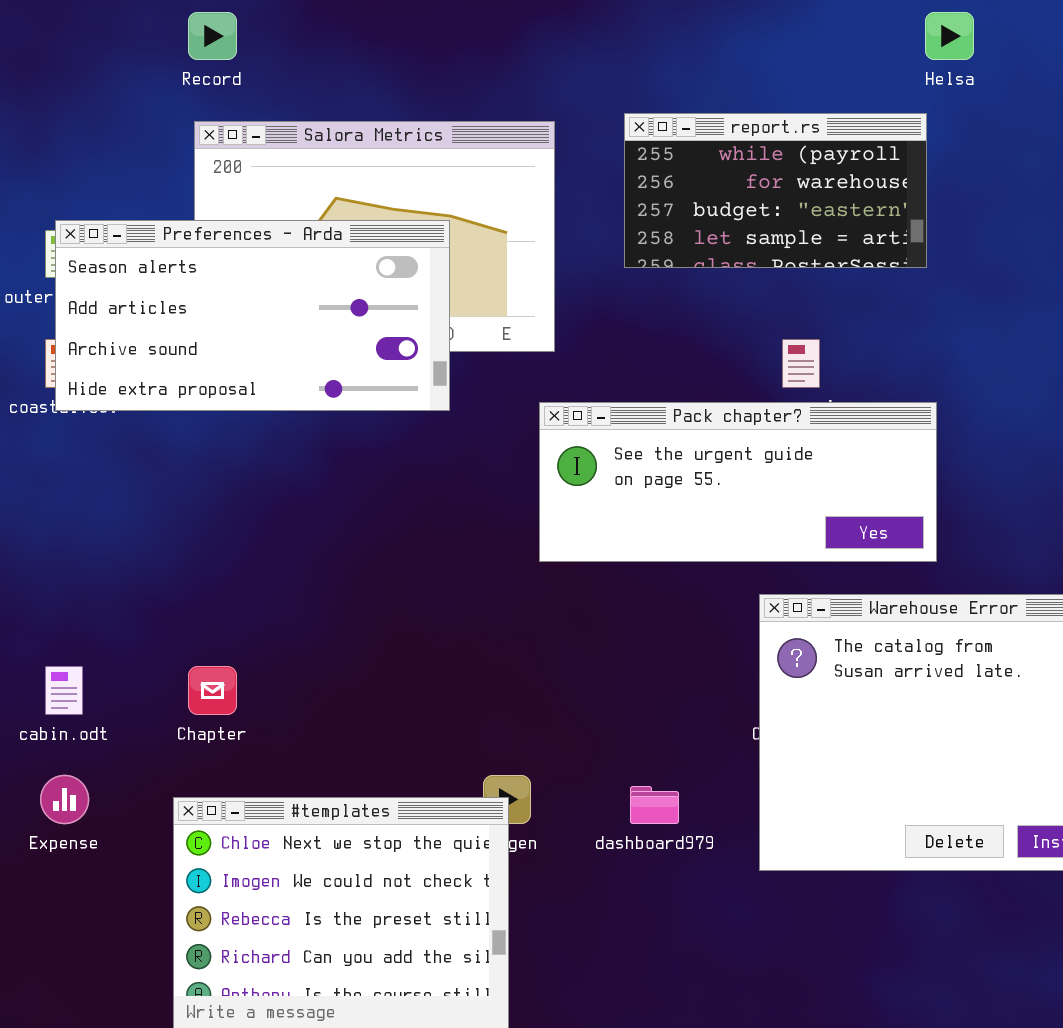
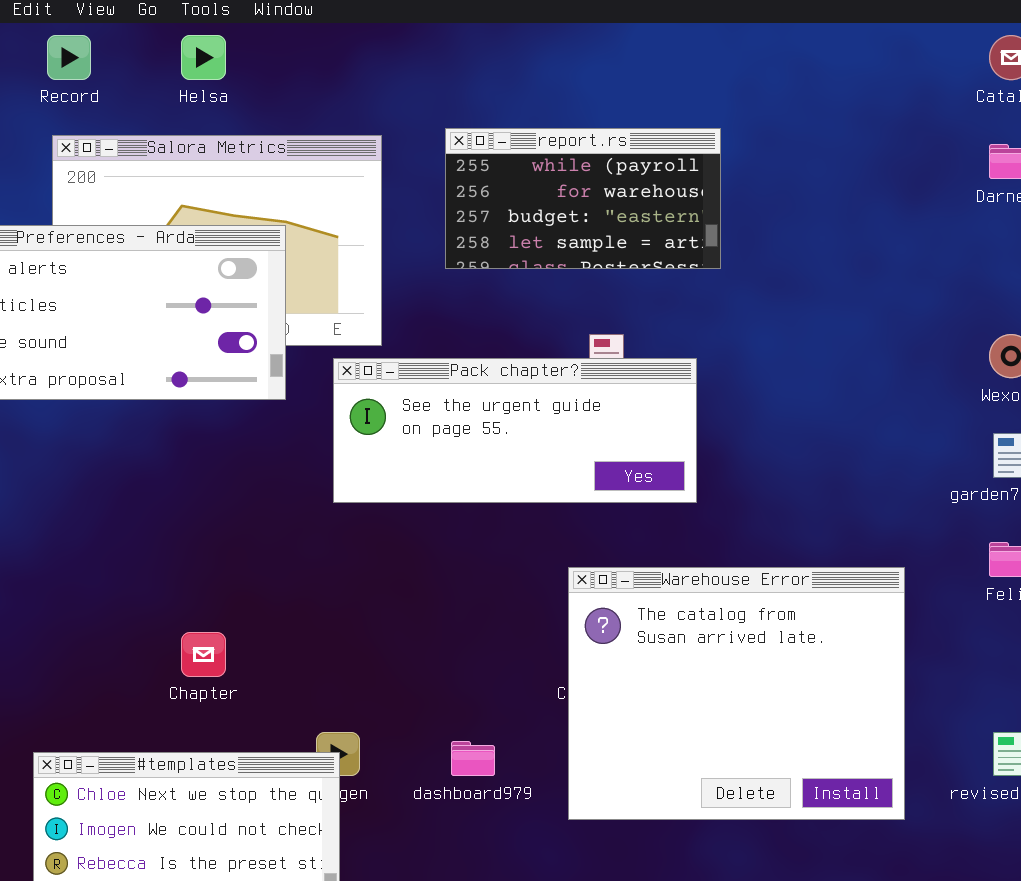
Helsa: [925,12,974,60] -> [181,35,226,80], moved
Pack chapter?: [539,402,937,562] -> [333,358,697,503], moved
Chapter: [188,666,237,715] -> [181,632,226,677], moved

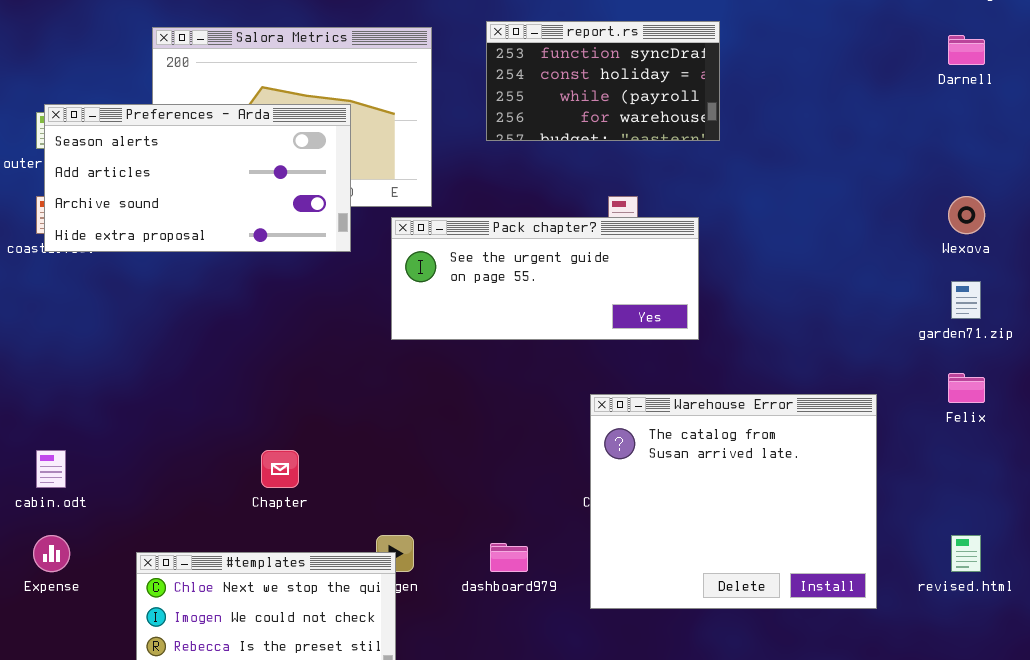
report.rs: [445,128,721,269] -> [486,21,720,141], scrolled up 2 rows

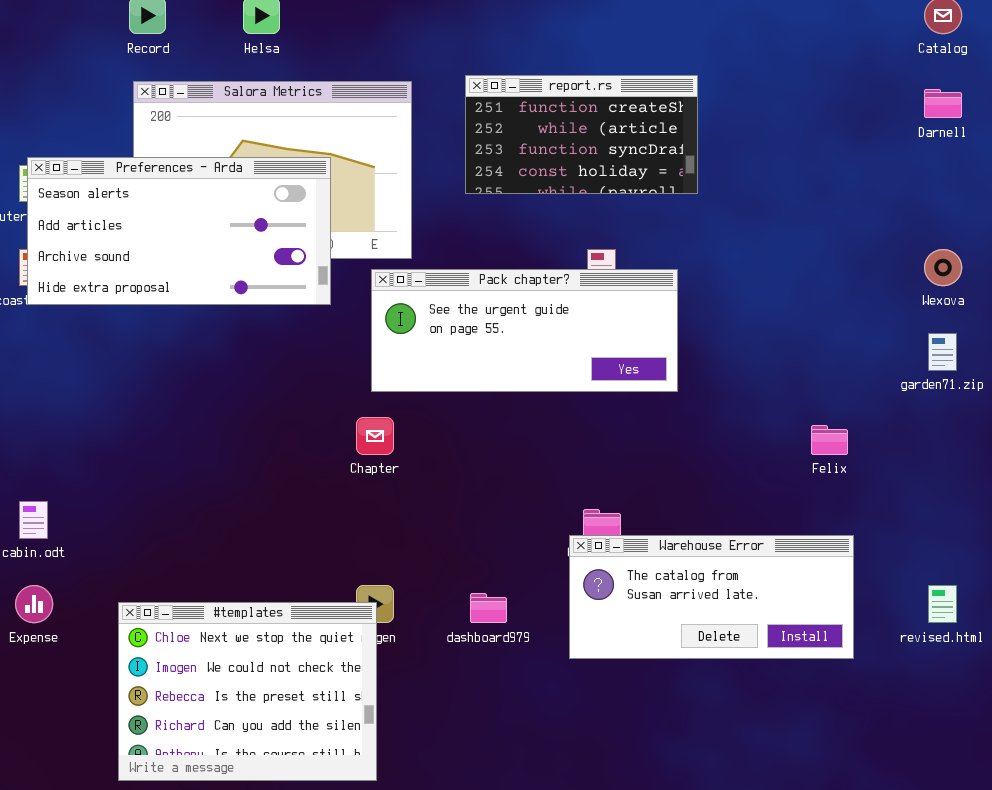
report.rs: [486,21,720,141] -> [465,75,698,194], scrolled up 2 rows
Felix: [948,373,985,403] -> [811,425,848,455], moved
Warehouse Error: [590,394,877,609] -> [569,535,854,659], resized
Chapter: [261,450,299,488] -> [356,417,394,455], moved

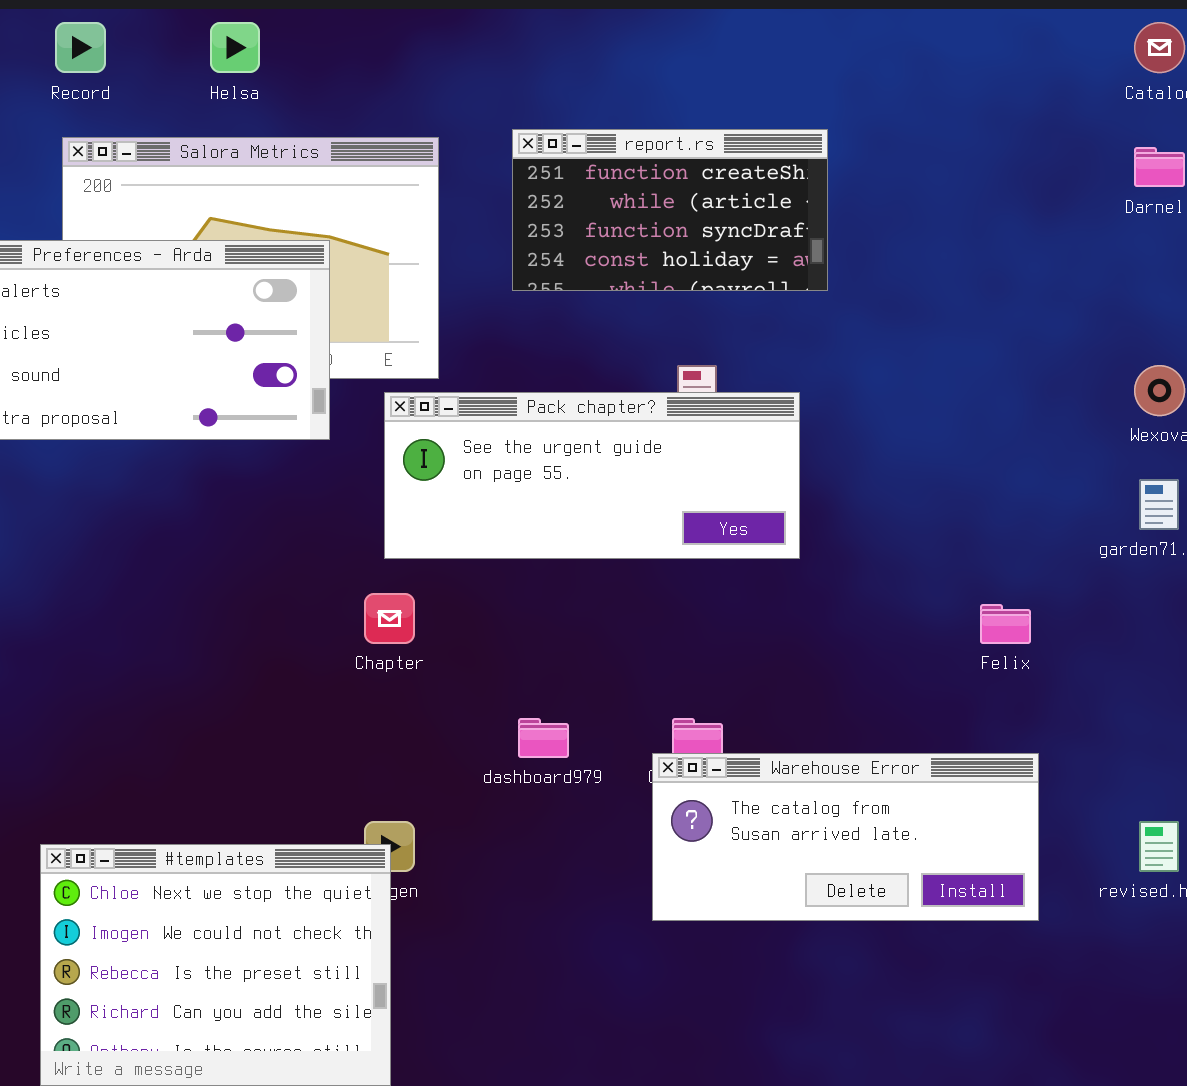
dashboard979: [470,593,507,623] -> [518,718,569,758], moved

